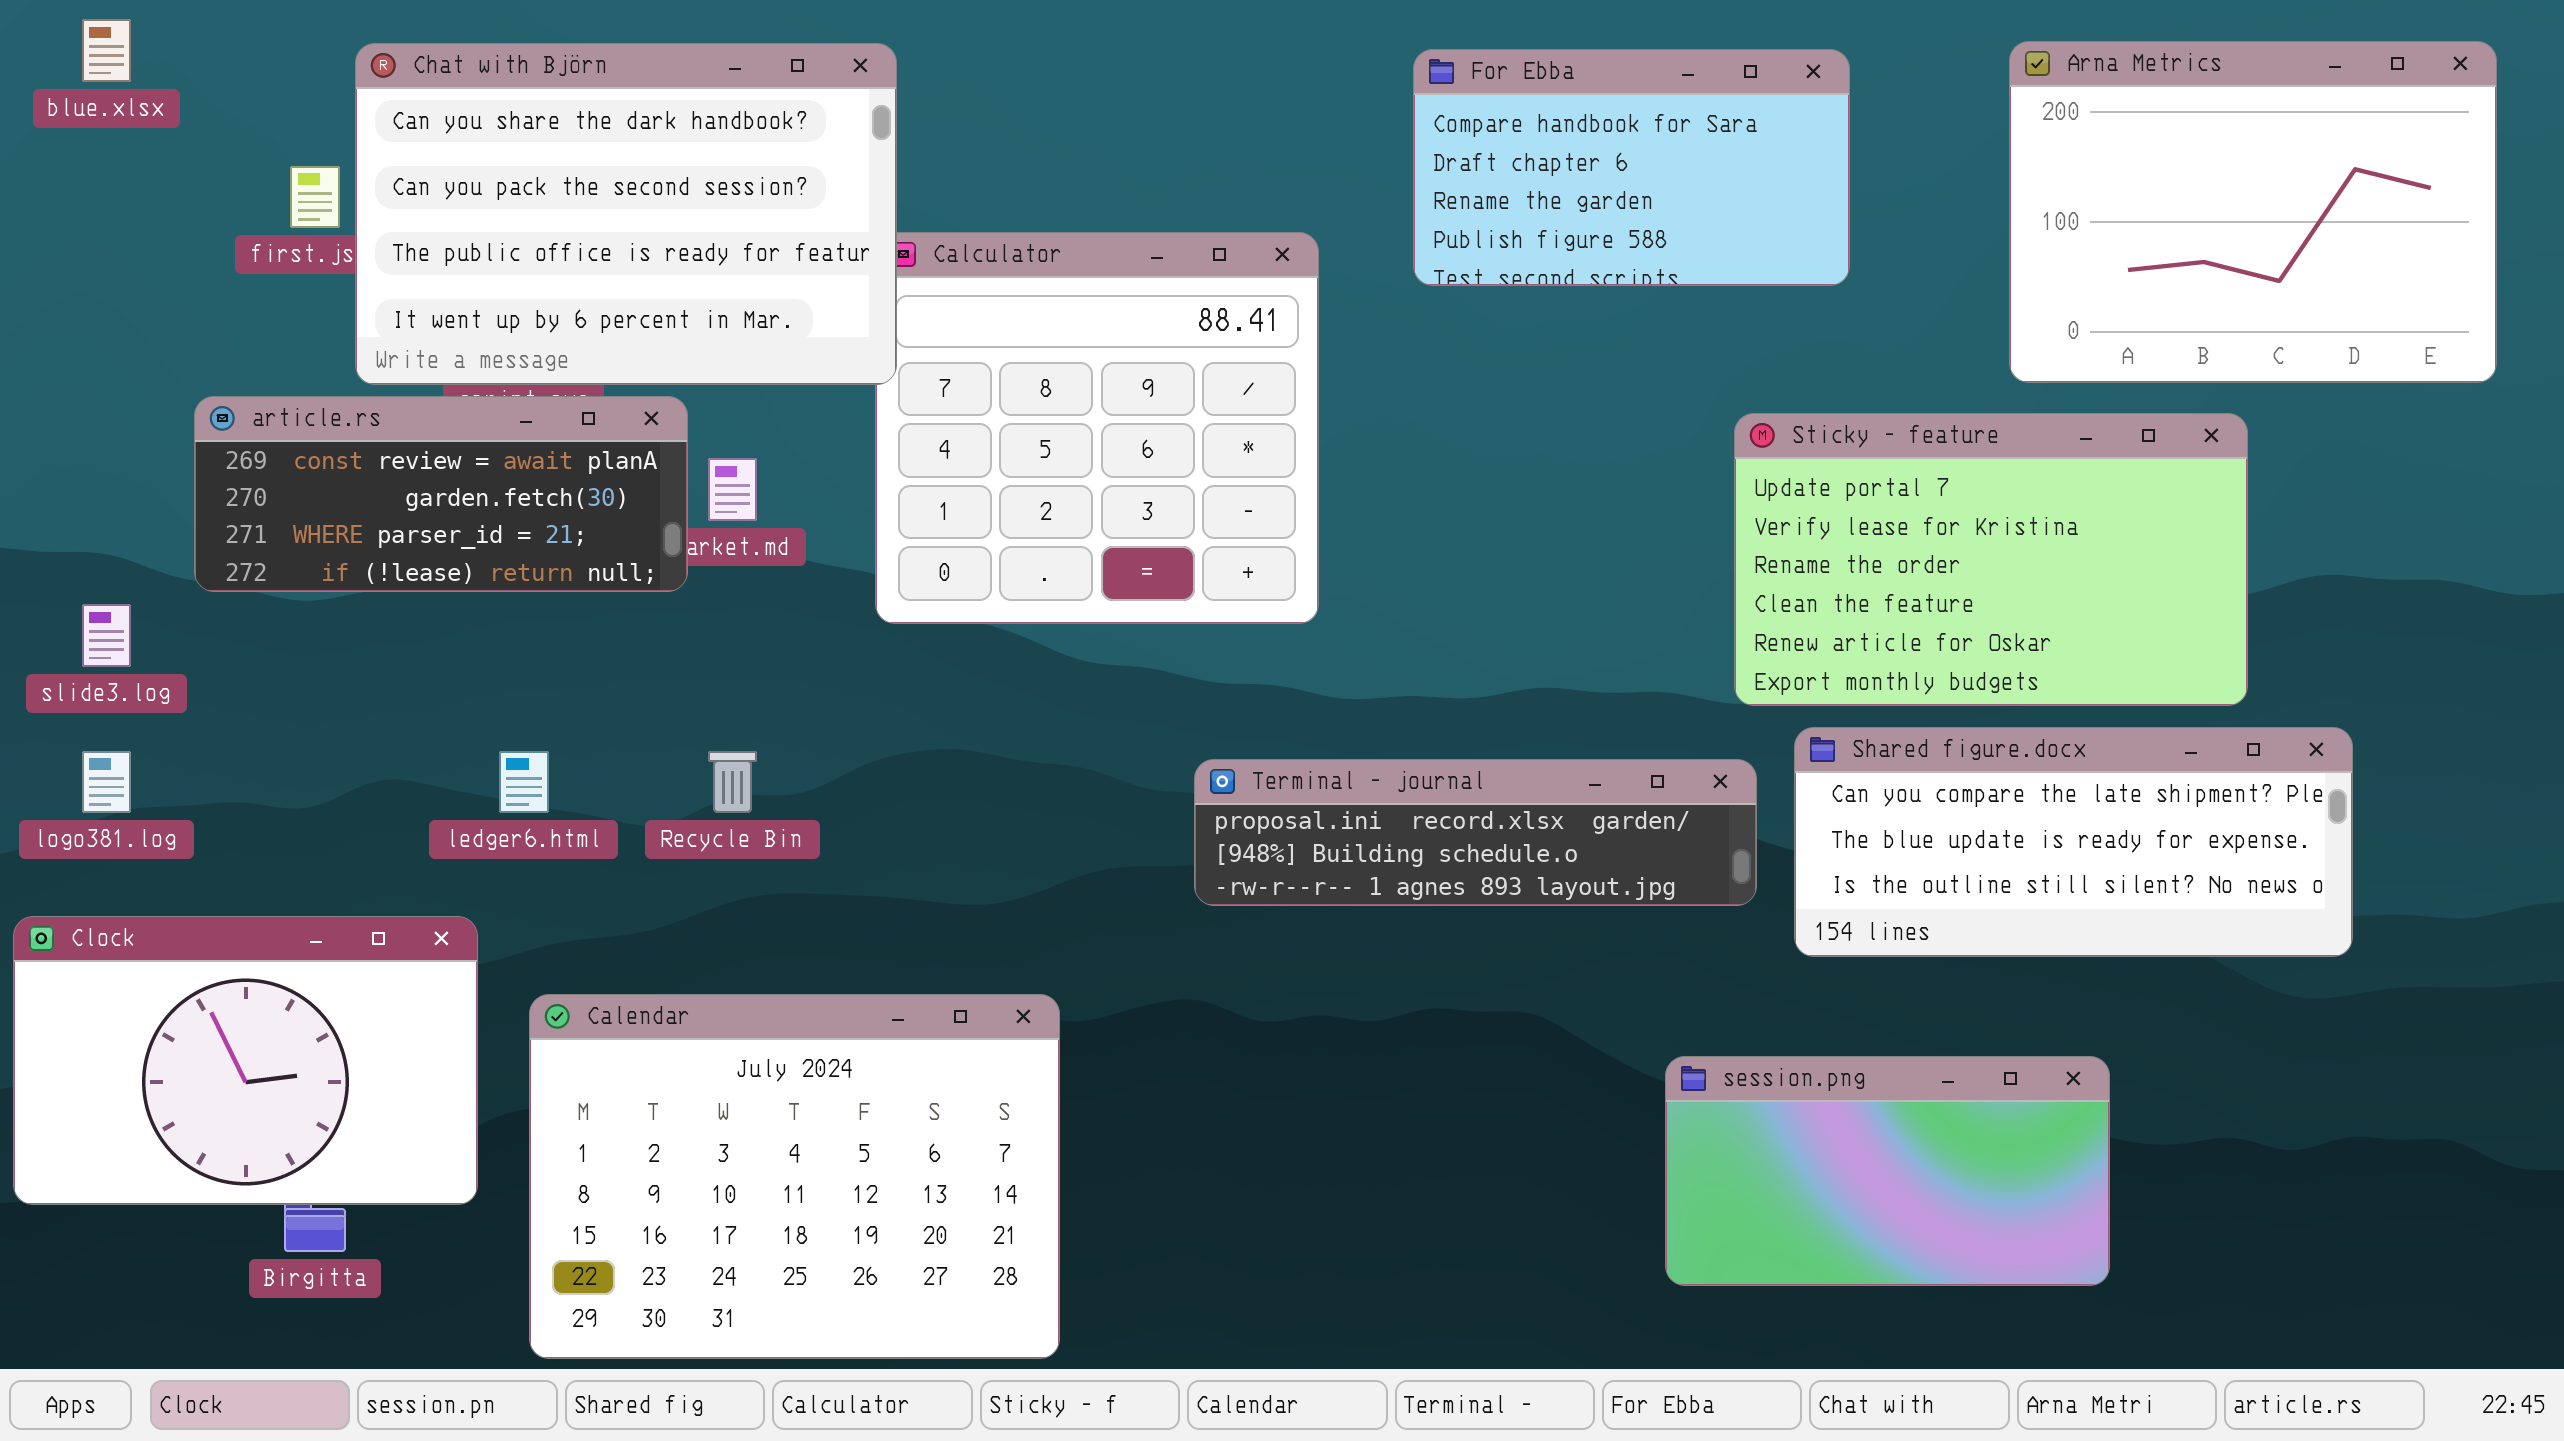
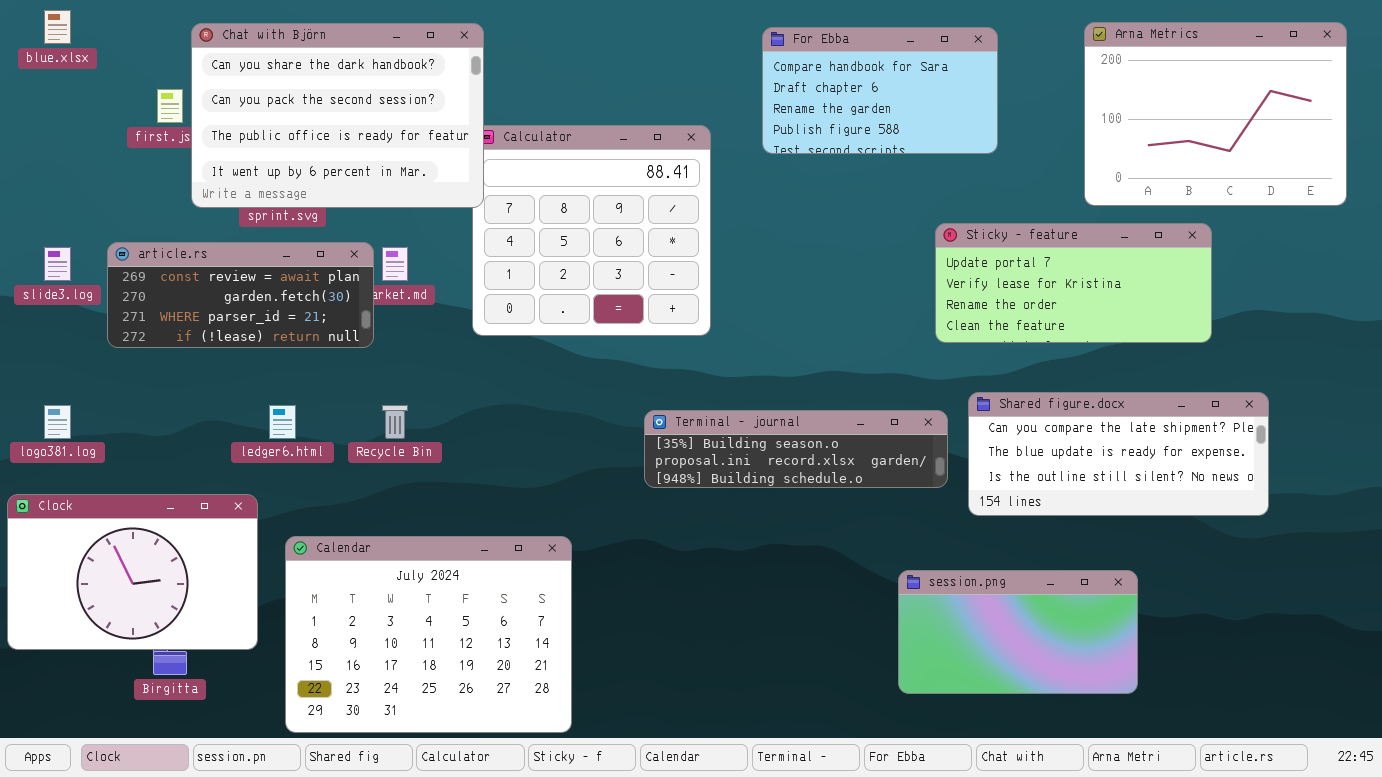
article.rs: [194,396,688,592] -> [107,242,374,348], moved
Sticky - feature: [1734,413,2248,706] -> [935,223,1212,343], resized
slide3.log: [82,604,131,667] -> [44,247,71,281], moved
Terminal - journal: [1194,759,1757,906] -> [644,410,948,488], scrolled up 1 row

